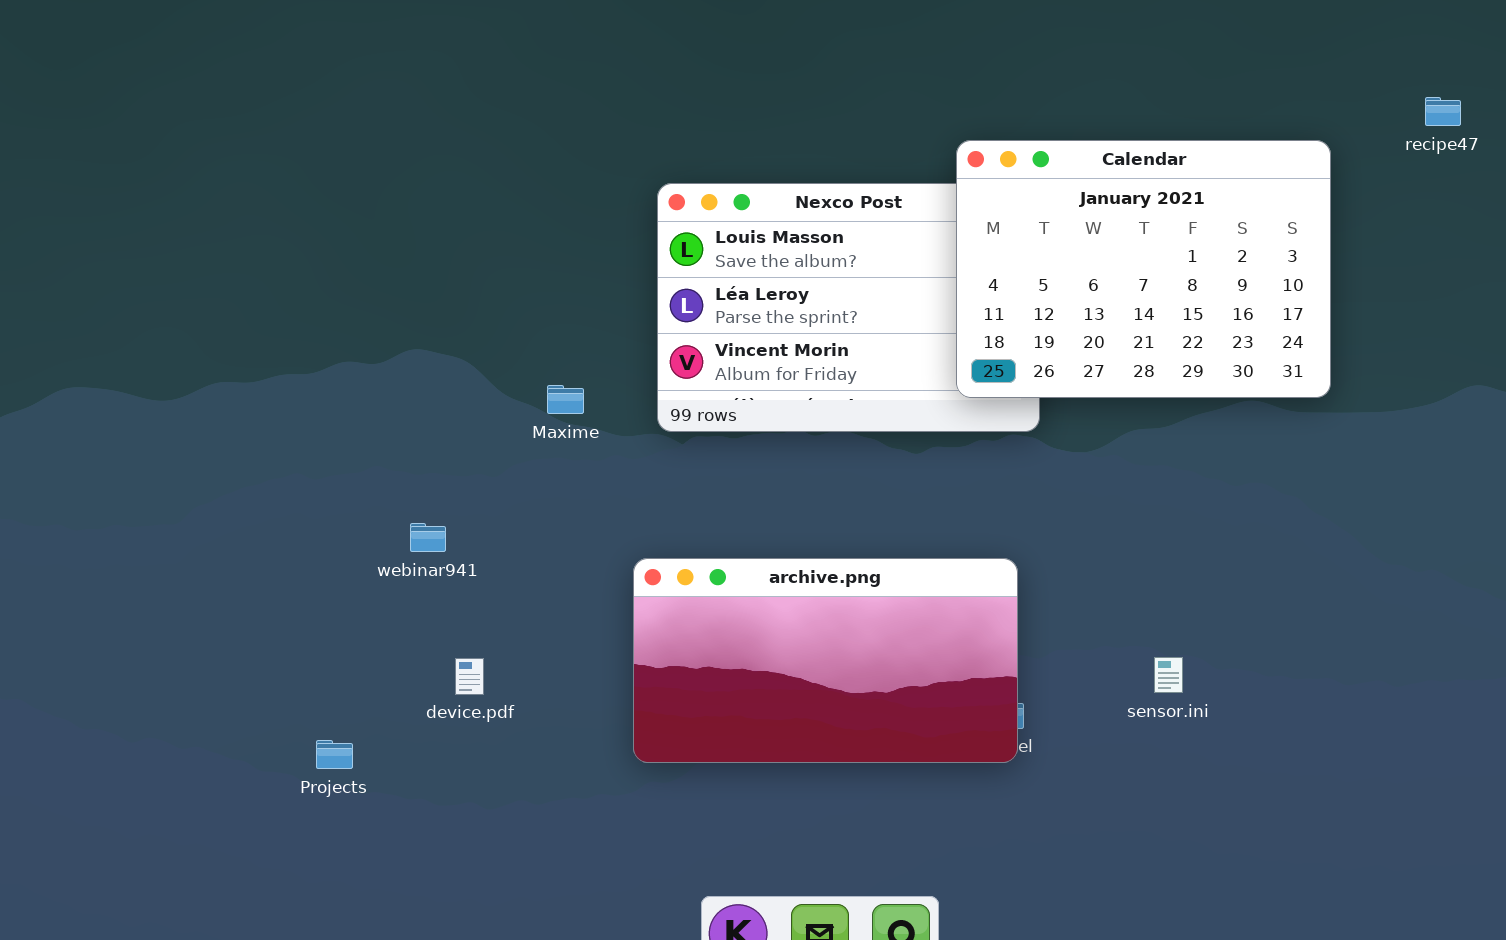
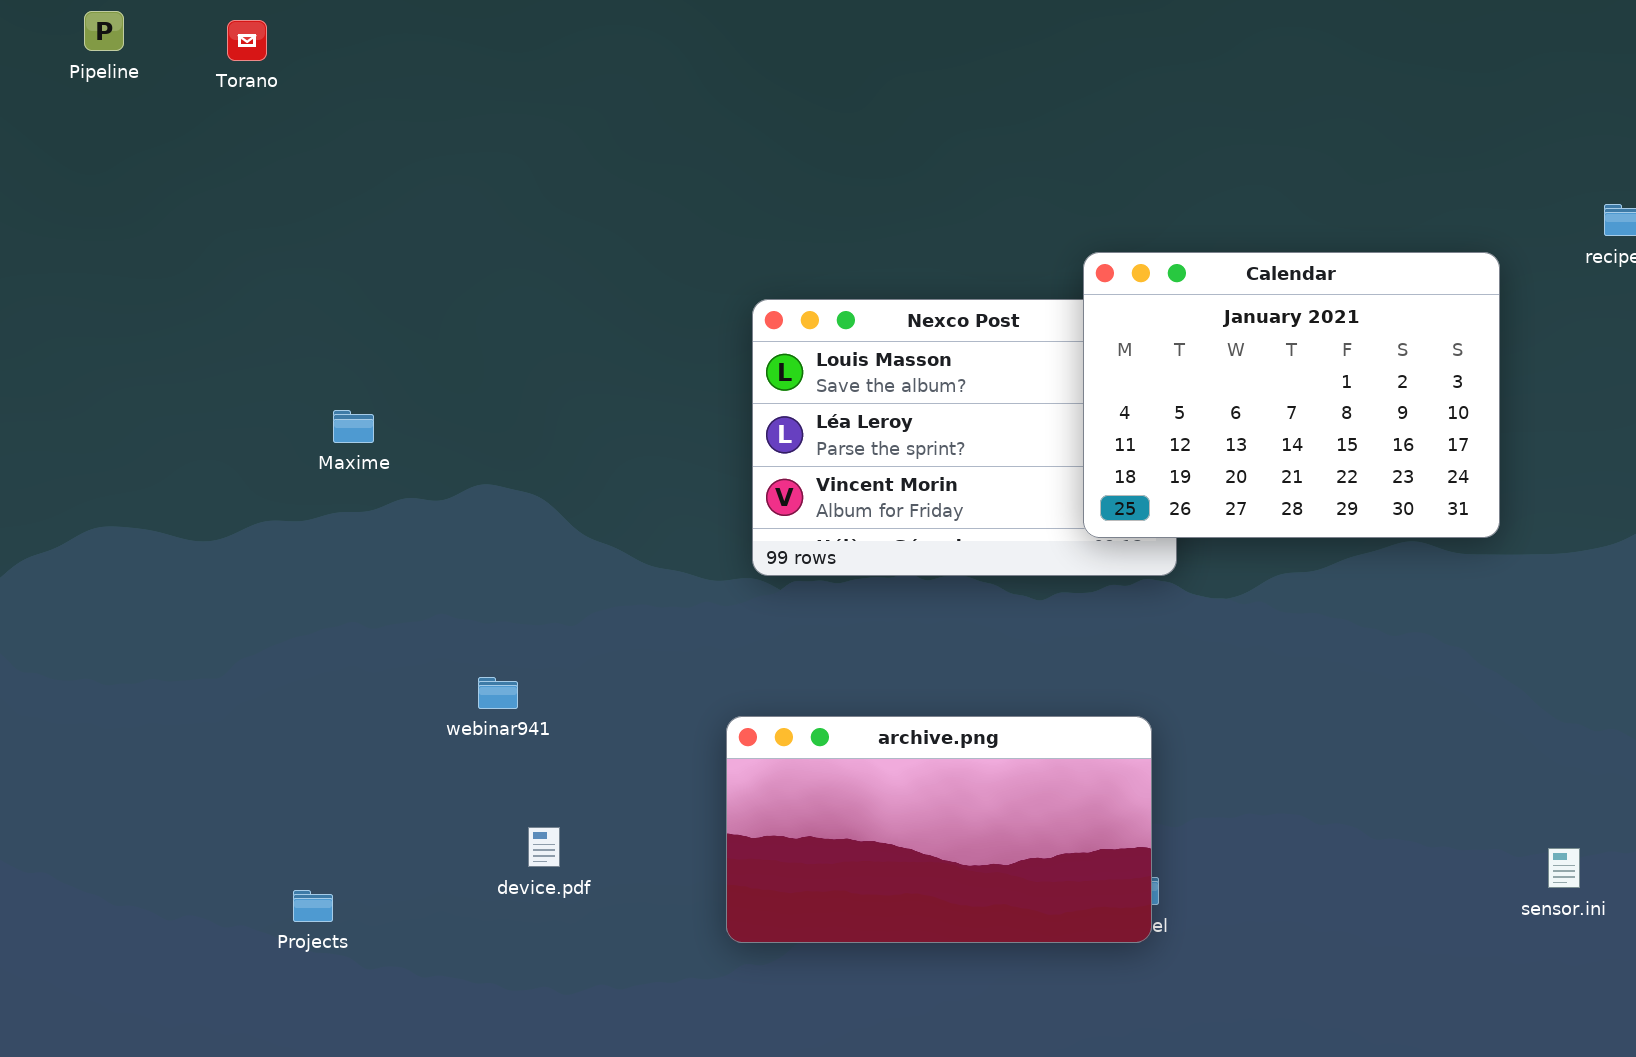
Maxime: [547,385,584,414] -> [333,410,374,443], moved
sensor.ini: [1154,657,1183,693] -> [1548,848,1580,888], moved
Projects: [316,740,353,769] -> [293,890,333,922], moved

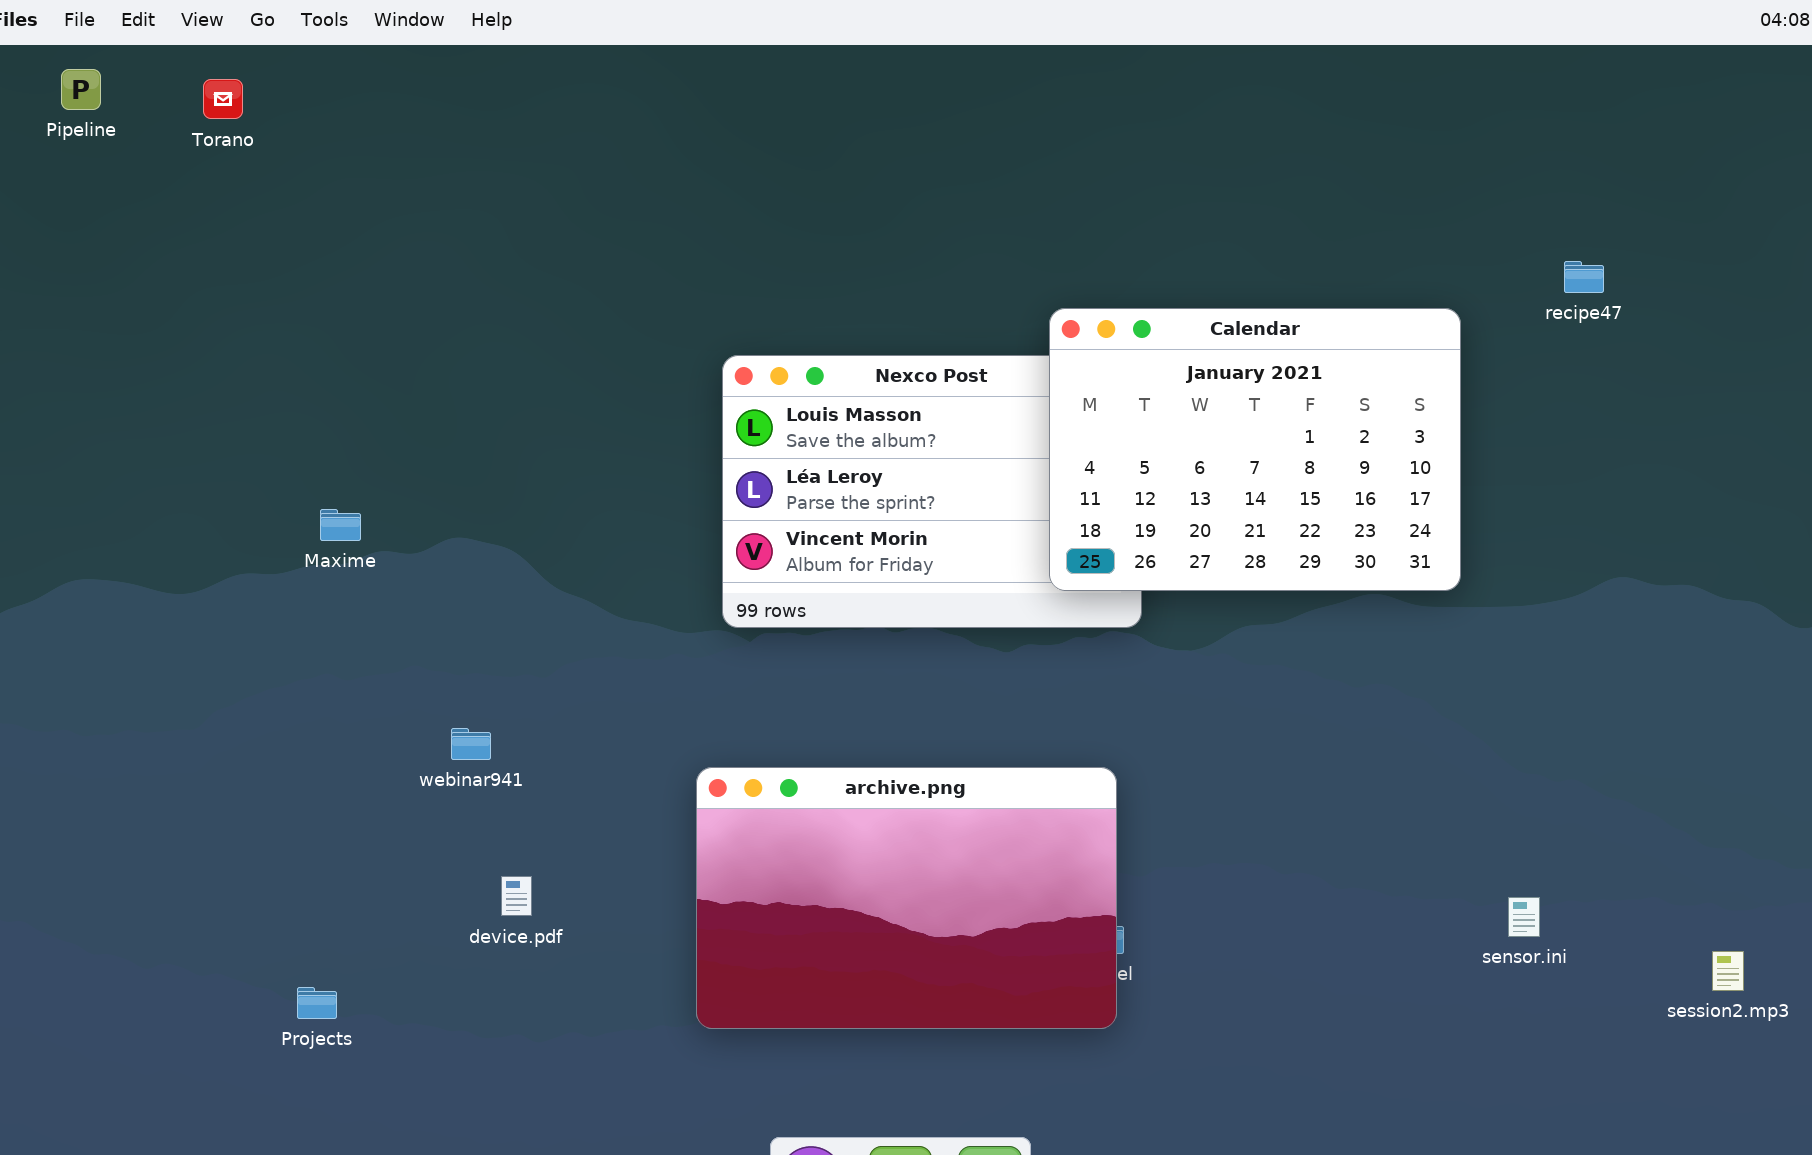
Maxime: [333,410,374,443] -> [320,509,361,541], moved
archive.png: [726,716,1152,943] -> [696,767,1117,1029], resized
Projects: [293,890,333,922] -> [297,987,337,1019], moved

